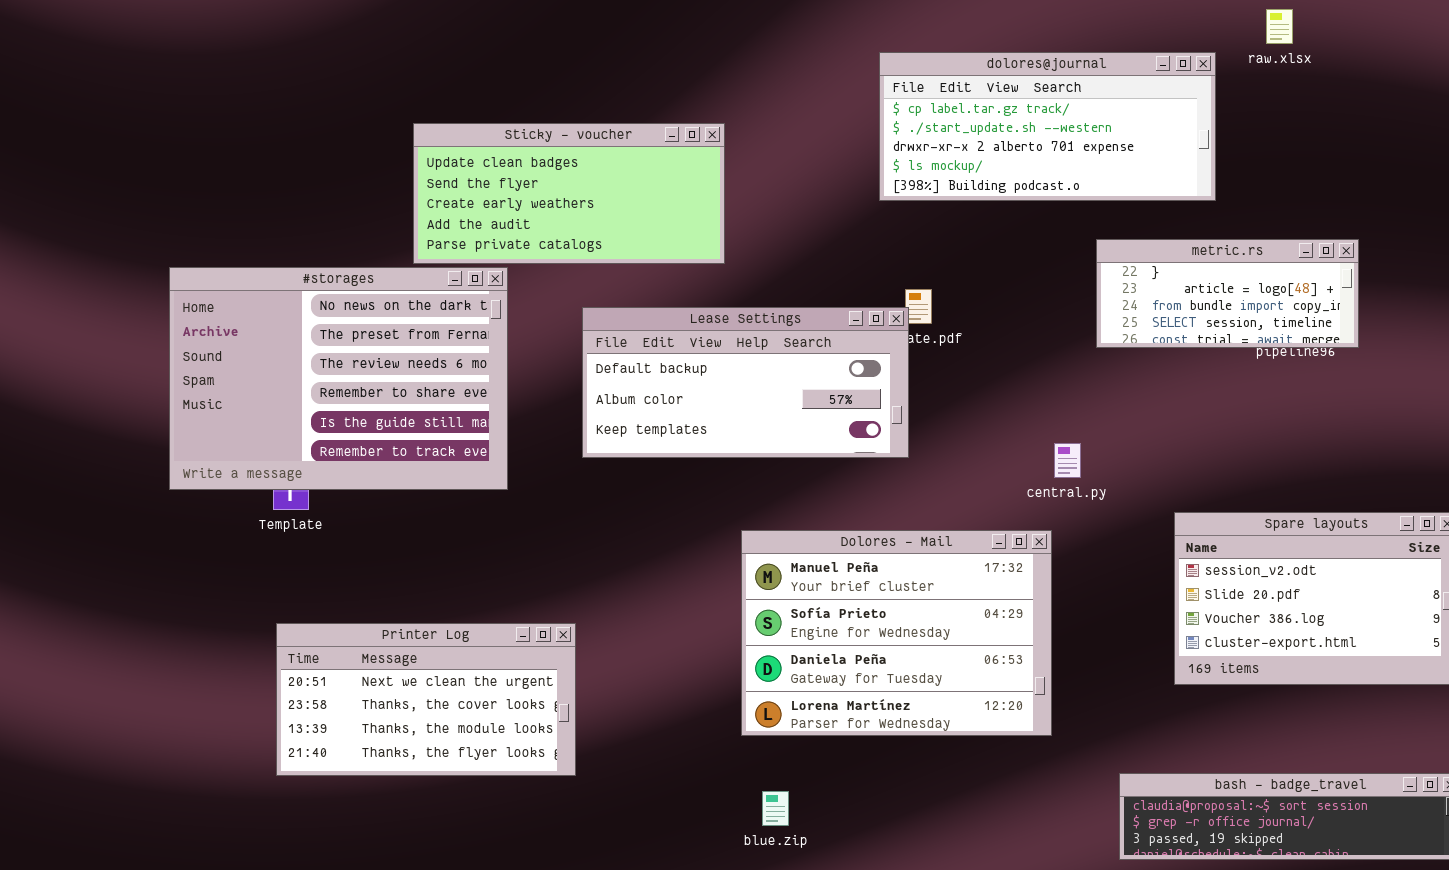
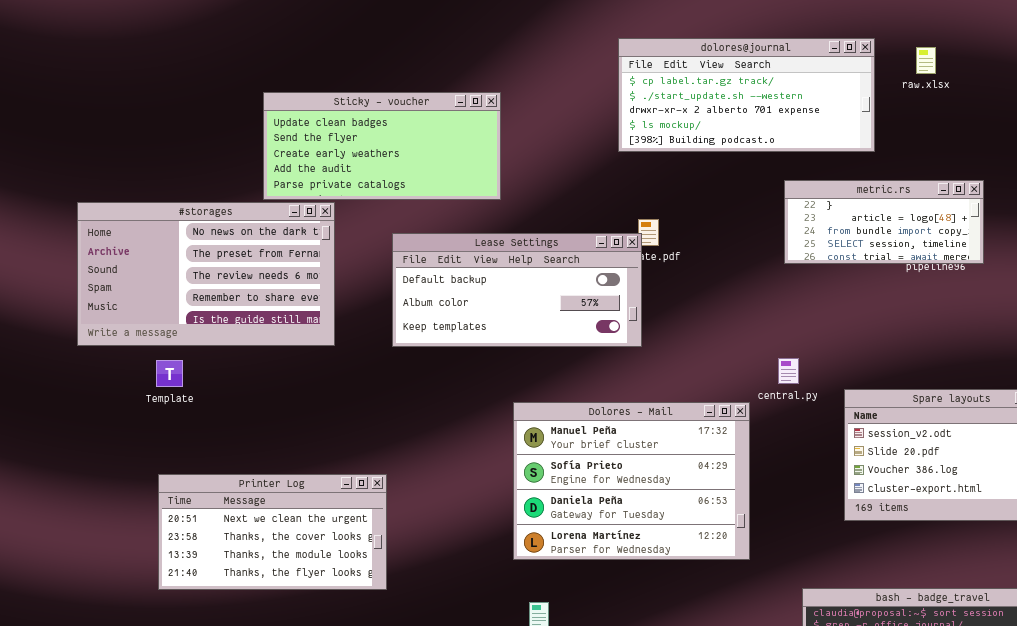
raw.xlsx: [1266,9,1293,44] -> [916,47,936,74], moved
#storages: [169,267,508,490] -> [77,202,335,346], resized
central.py: [1054,443,1081,478] -> [778,358,799,384], moved

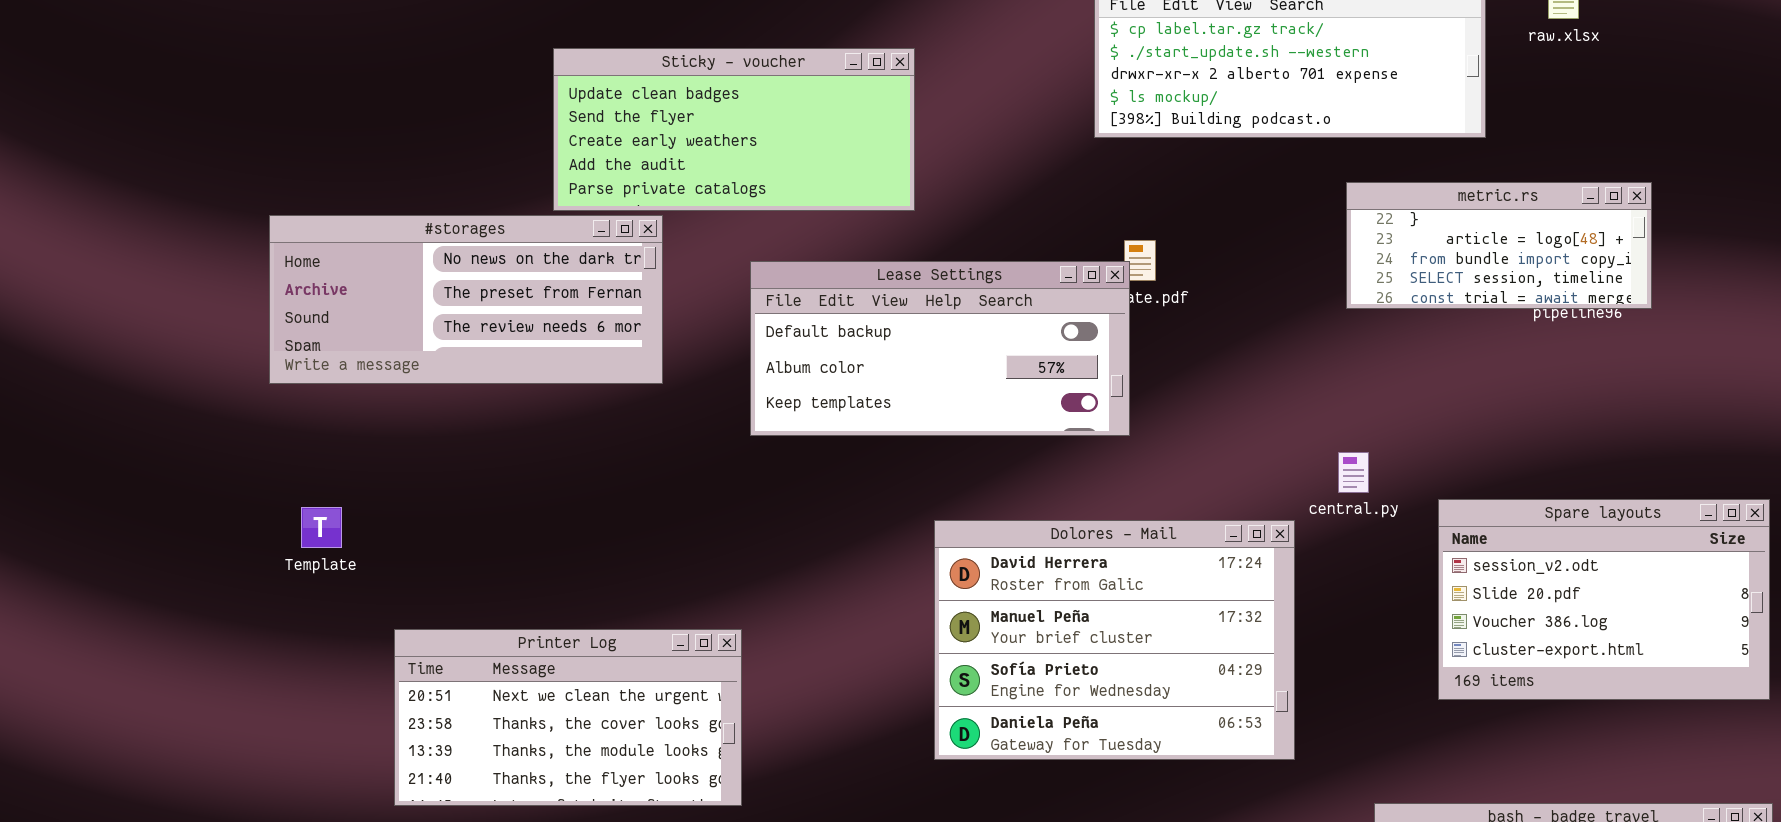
#storages: [77,202,335,346] -> [269,215,663,384], resized
Template: [156,360,183,387] -> [301,507,342,548], moved
Dolores - Mail: [513,402,750,560] -> [934,520,1295,760], scrolled up 1 row

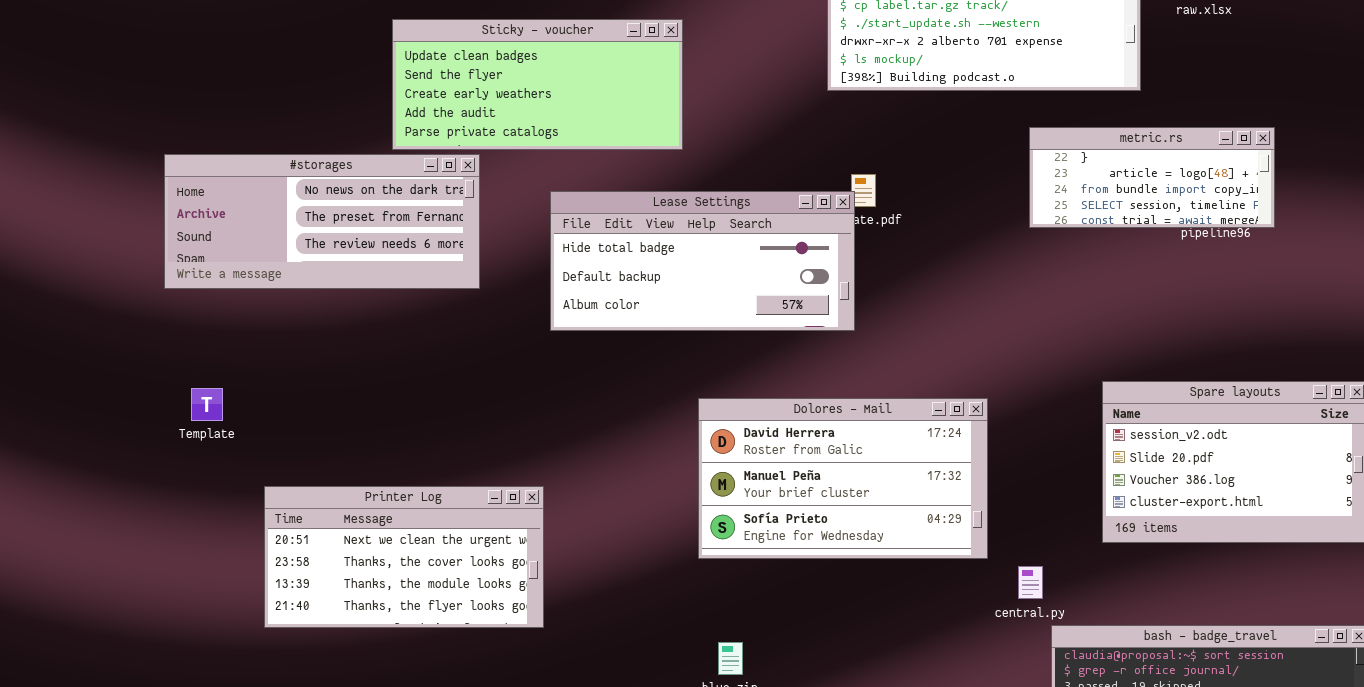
Lease Settings: [750,261,1130,436] -> [550,191,855,331], scrolled up 1 row
central.py: [1338,452,1369,493] -> [1018,566,1043,599], moved
Dolores - Mail: [934,520,1295,760] -> [698,398,988,559], resized

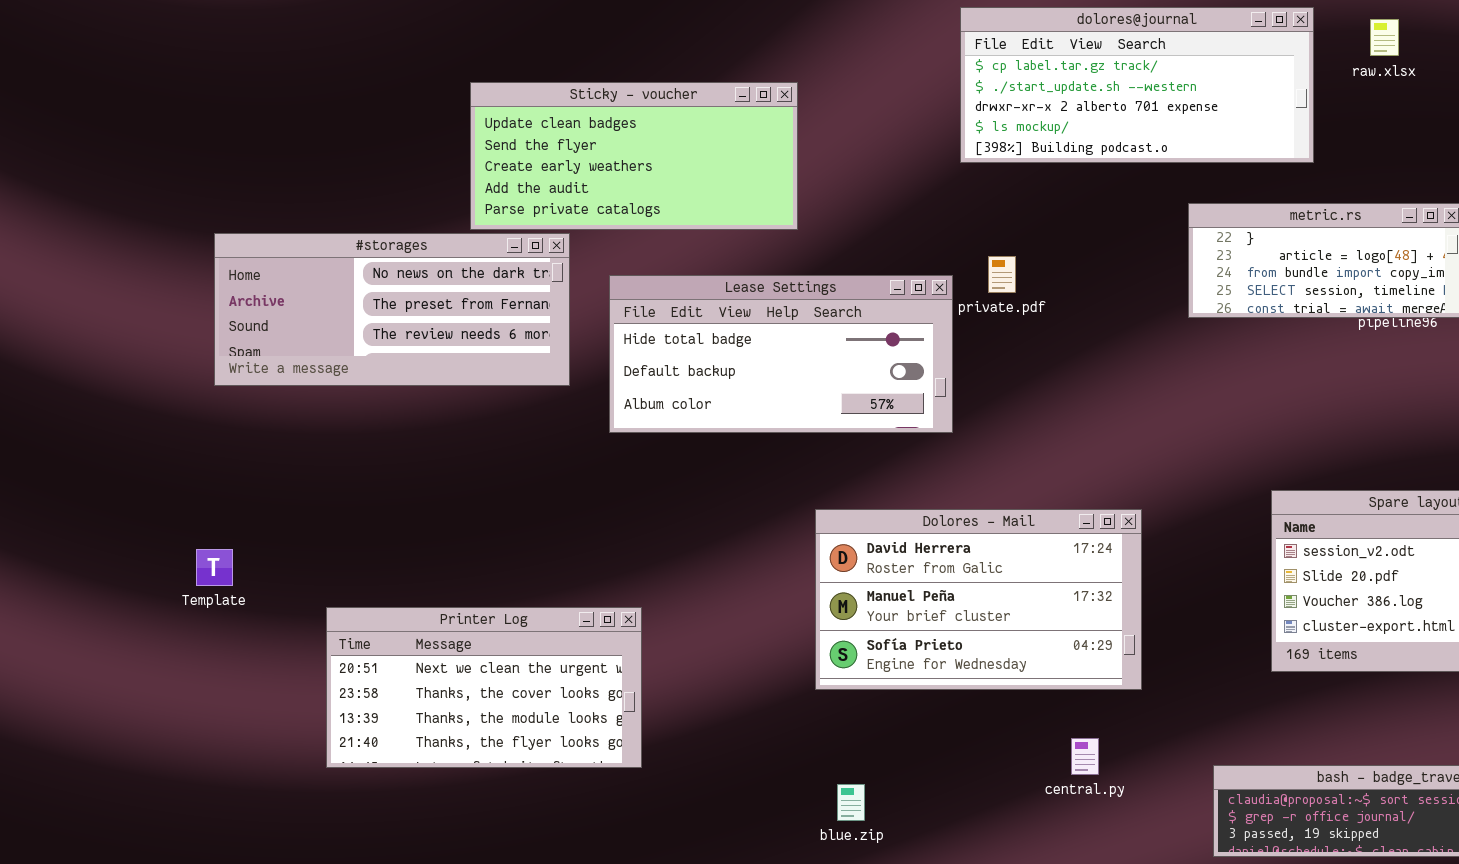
Lease Settings: [550,191,855,331] -> [609,275,953,433], moved
Template: [191,388,223,421] -> [196,549,233,586], moved
central.py: [1018,566,1043,599] -> [1071,738,1099,775], moved

